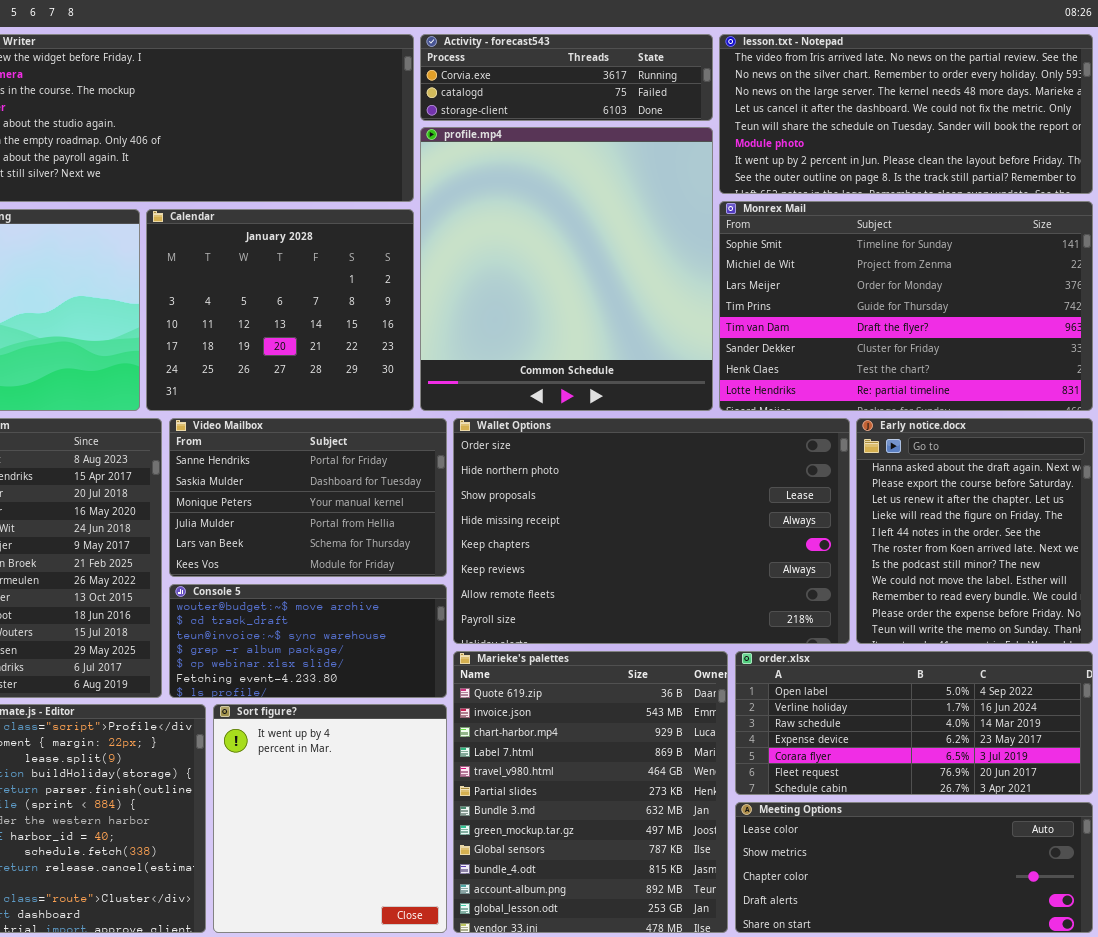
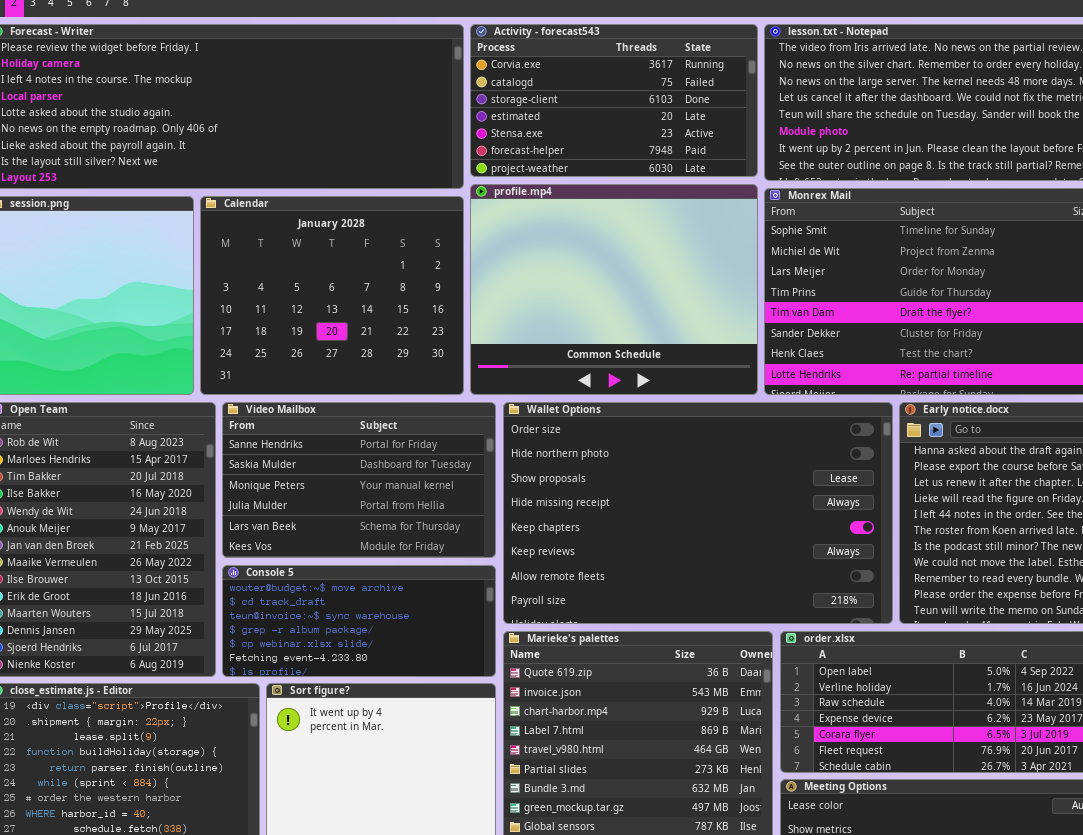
Activity - forecast543: [420,34,713,121] -> [470,24,758,177], resized
profile.mp4: [420,127,713,411] -> [470,184,758,395], resized

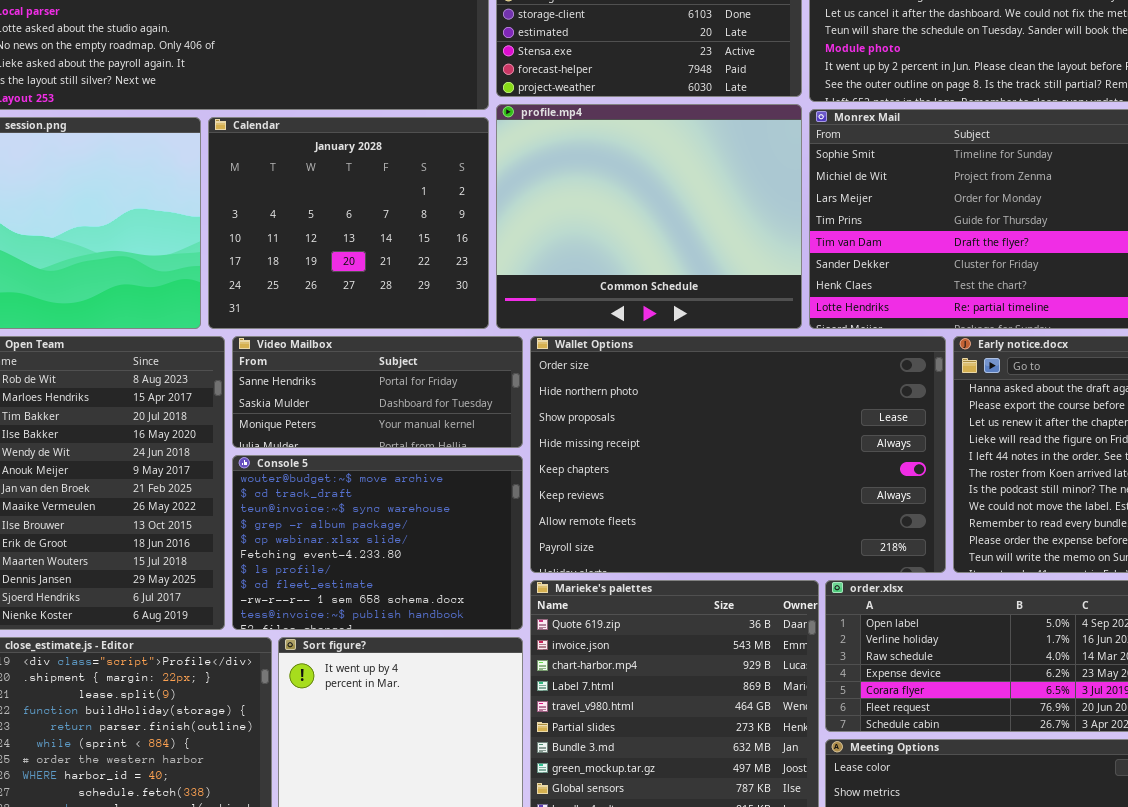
Video Mailbox: [222,402,496,558] -> [232,336,523,448], resized
Console 5: [222,565,496,677] -> [232,455,523,630], resized

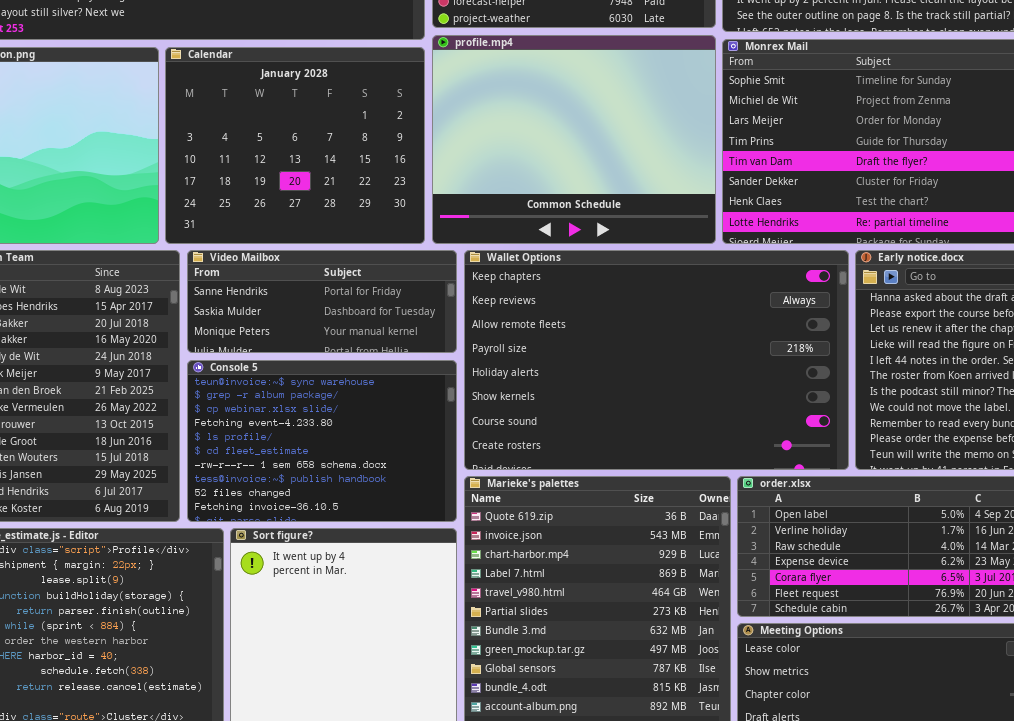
Wallet Options: [530,336,946,573] -> [464,250,849,470], scrolled down 4 rows
Console 5: [232,455,523,630] -> [187,360,457,522], scrolled down 2 rows

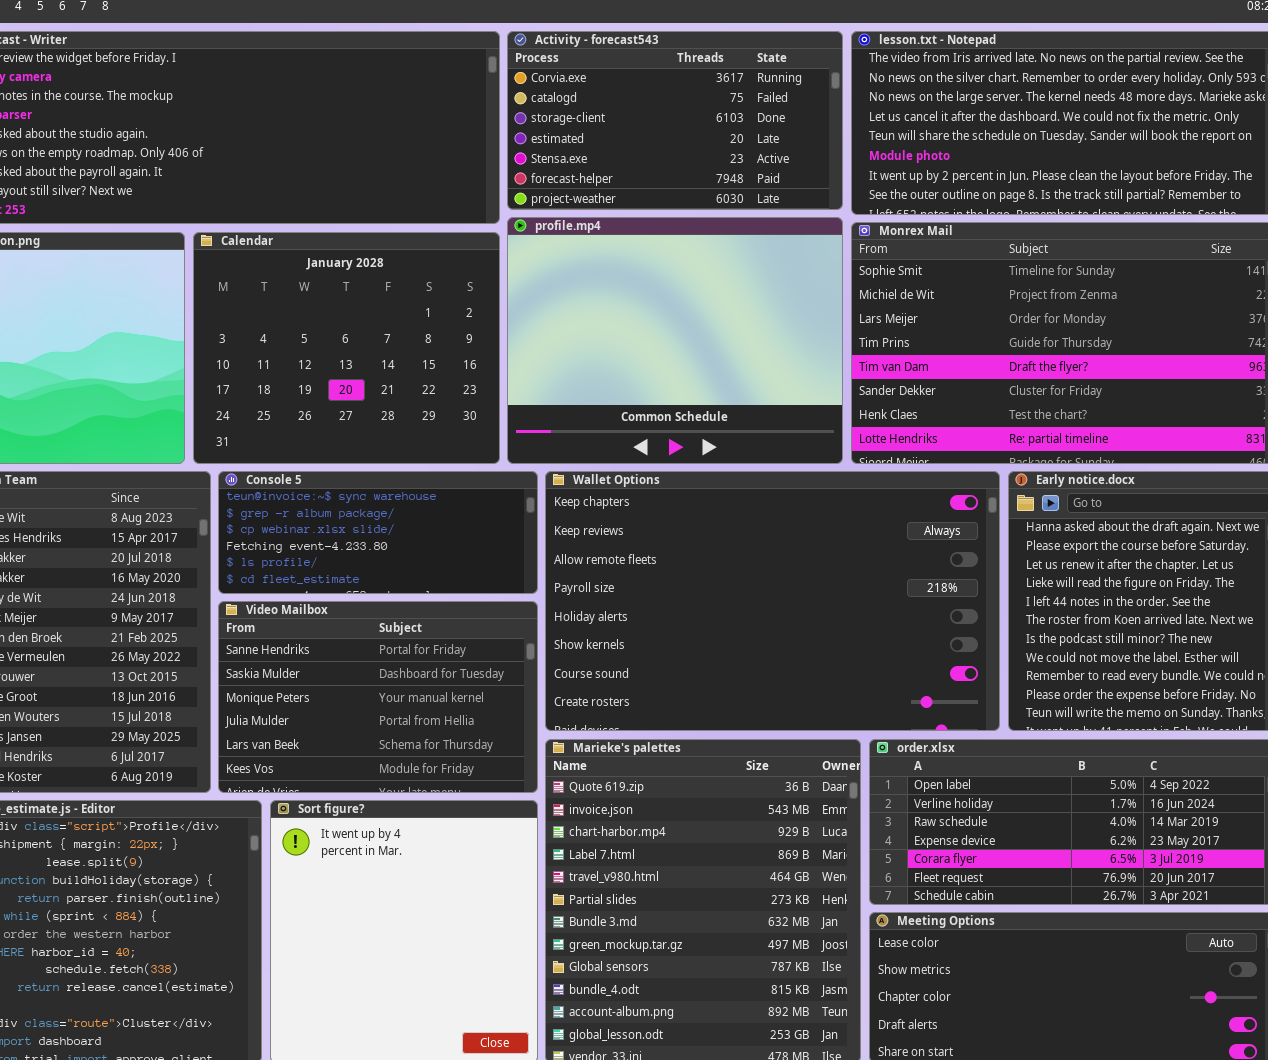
Video Mailbox: [187,250,457,353] -> [218,601,538,793], moved, resized
Console 5: [187,360,457,522] -> [218,471,538,594], moved, resized

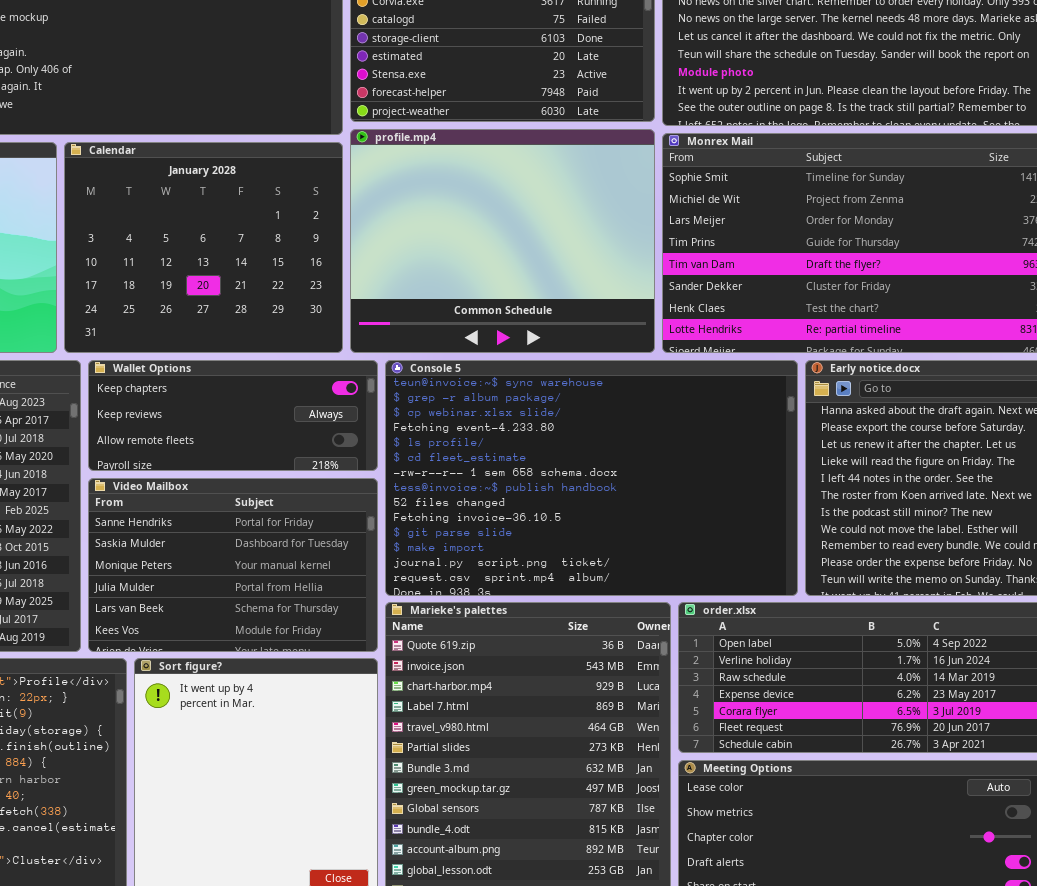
Console 5: [218,471,538,594] -> [385,360,798,596], moved, resized
Wallet Options: [545,471,1000,731] -> [88,360,378,471], moved, resized

